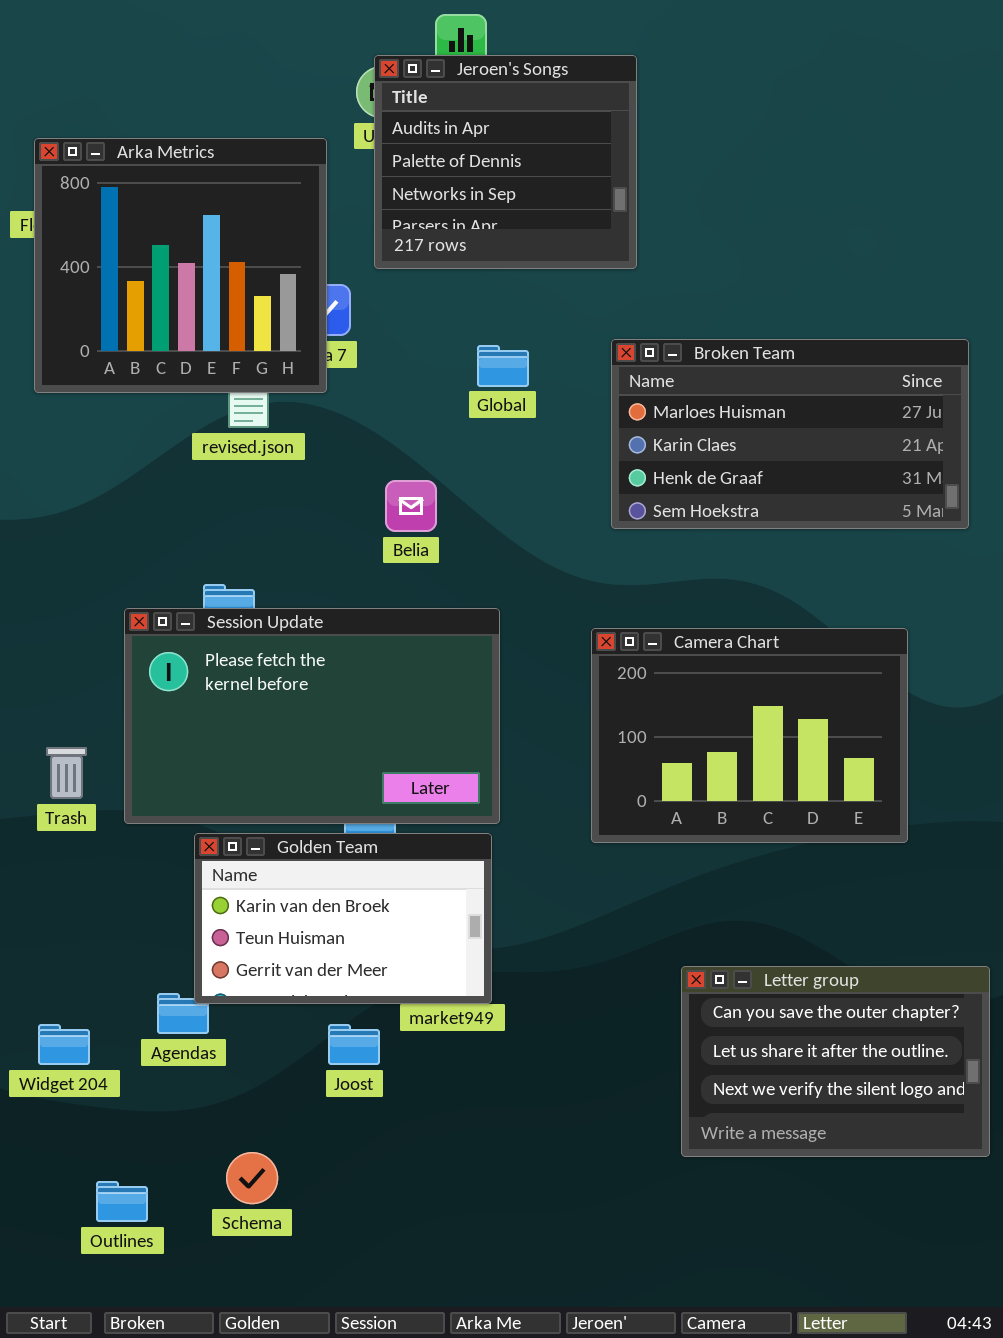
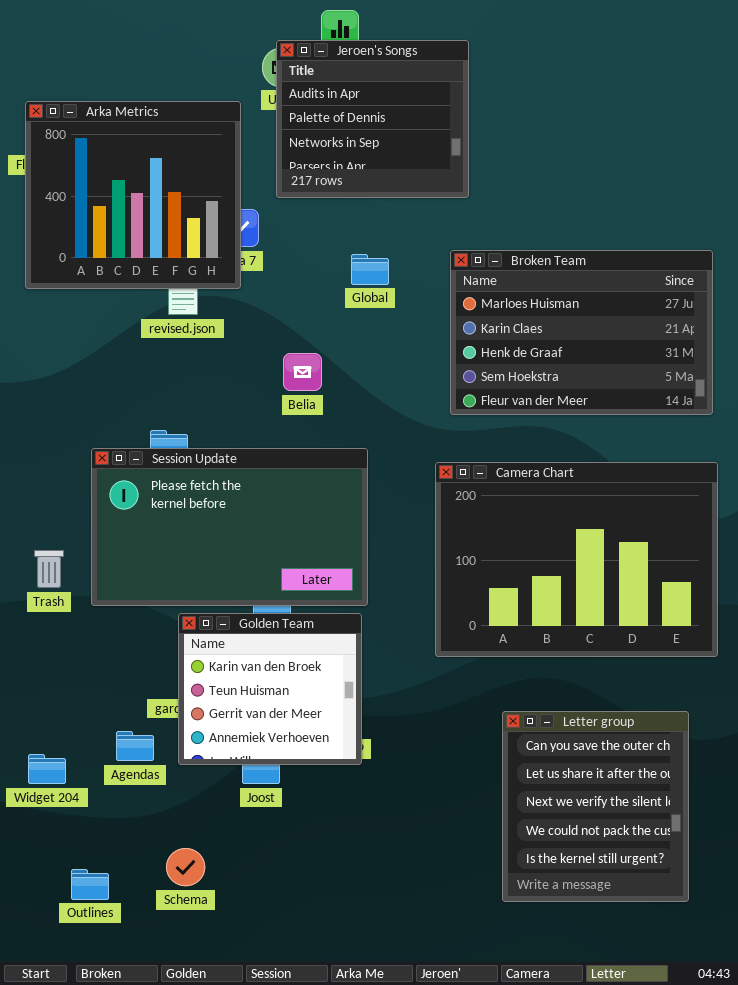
Broken Team: [611,339,969,529] -> [450,250,713,415], resized
Camera Chart: [591,628,908,843] -> [435,462,718,657], resized
Golden Team: [194,833,492,1004] -> [178,613,362,765], resized
Letter group: [681,966,990,1157] -> [502,711,689,902], resized

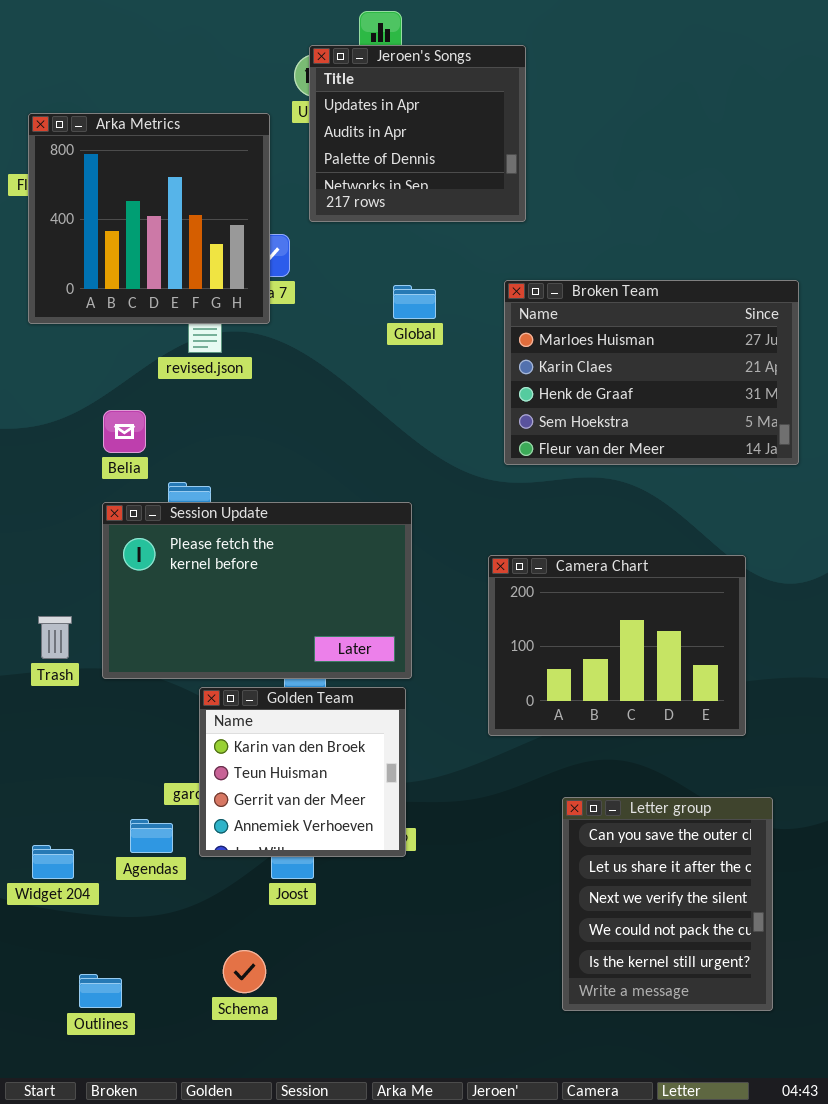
Jeroen's Songs: [276,40,469,198] -> [309,45,526,222], scrolled up 1 row
Belia: [283,353,322,391] -> [103,410,146,453], moved
Camera Chart: [435,462,718,657] -> [488,555,746,736], resized
Schema: [166,848,205,886] -> [223,950,266,993], moved

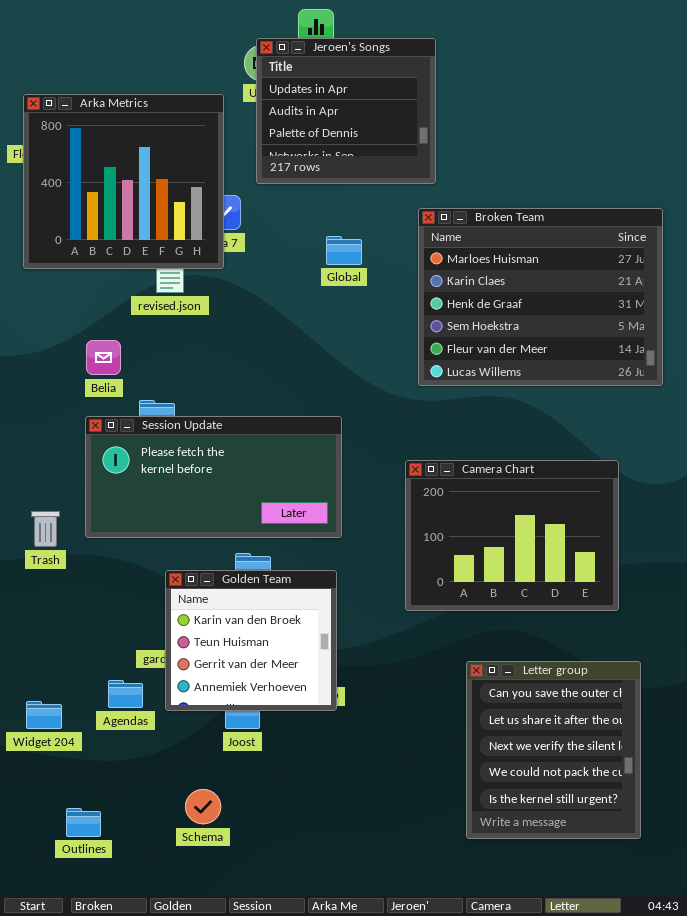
Broken Team: [504,280,799,465] -> [418,208,663,386], resized
Session Update: [102,502,412,679] -> [85,416,342,538], resized

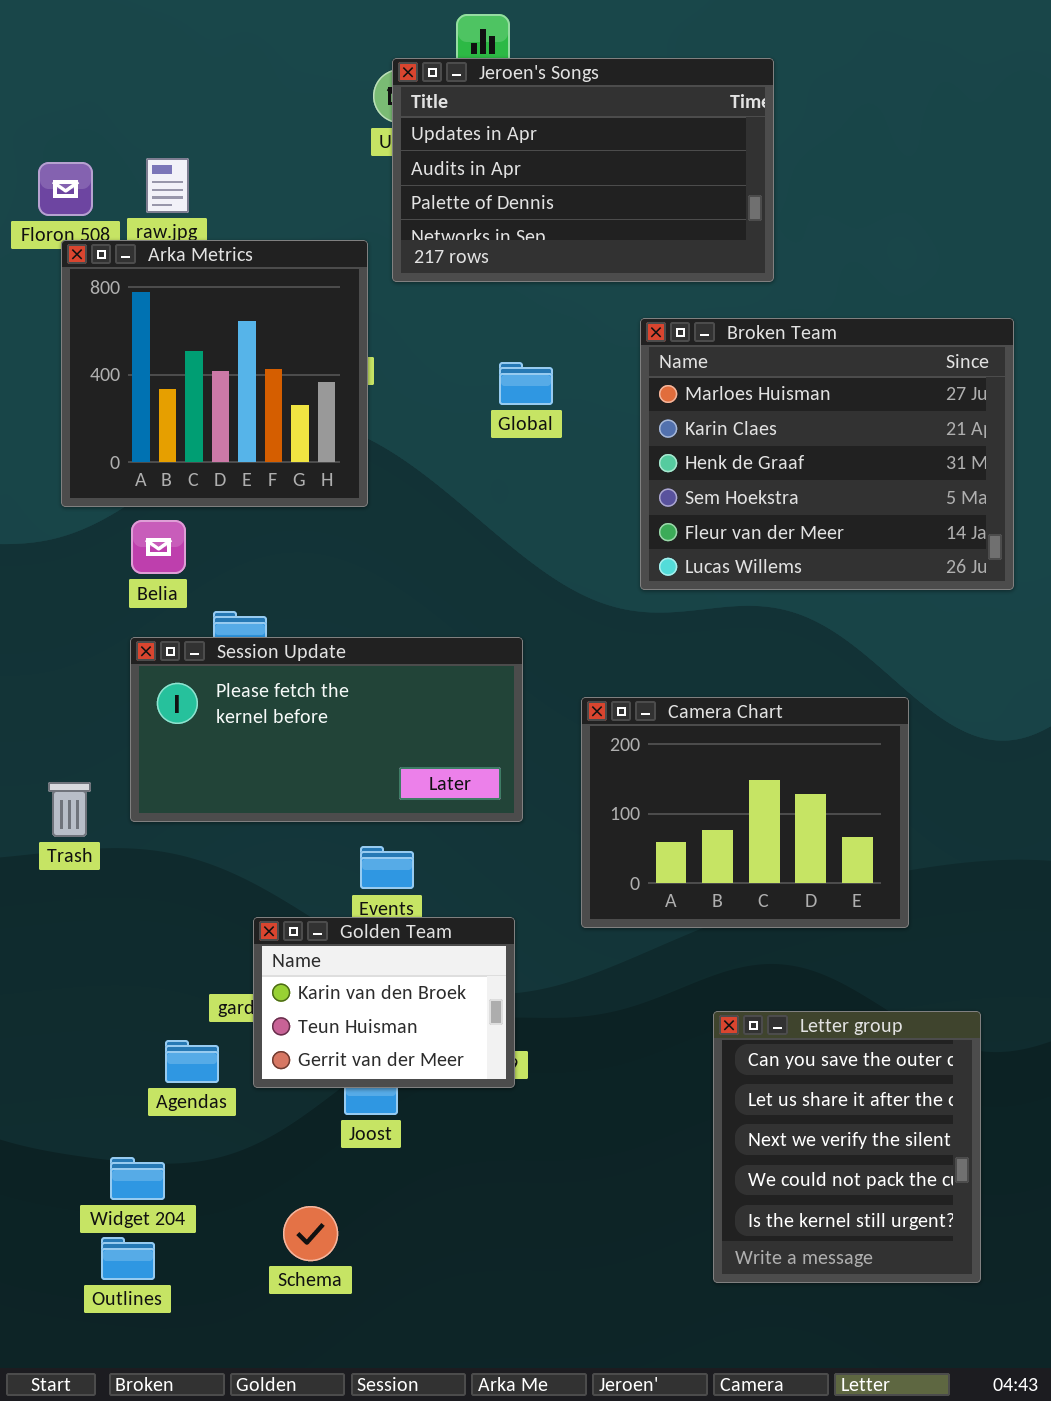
Jeroen's Songs: [256,38,436,184] -> [392,58,774,282], resized
Arka Metrics: [23,94,224,269] -> [61,240,368,507], moved
Camera Chart: [405,460,619,611] -> [581,697,909,928], moved
Golden Team: [165,570,337,711] -> [253,917,515,1088], resized
Widget 204: [26,701,62,729] -> [110,1157,165,1200], moved

